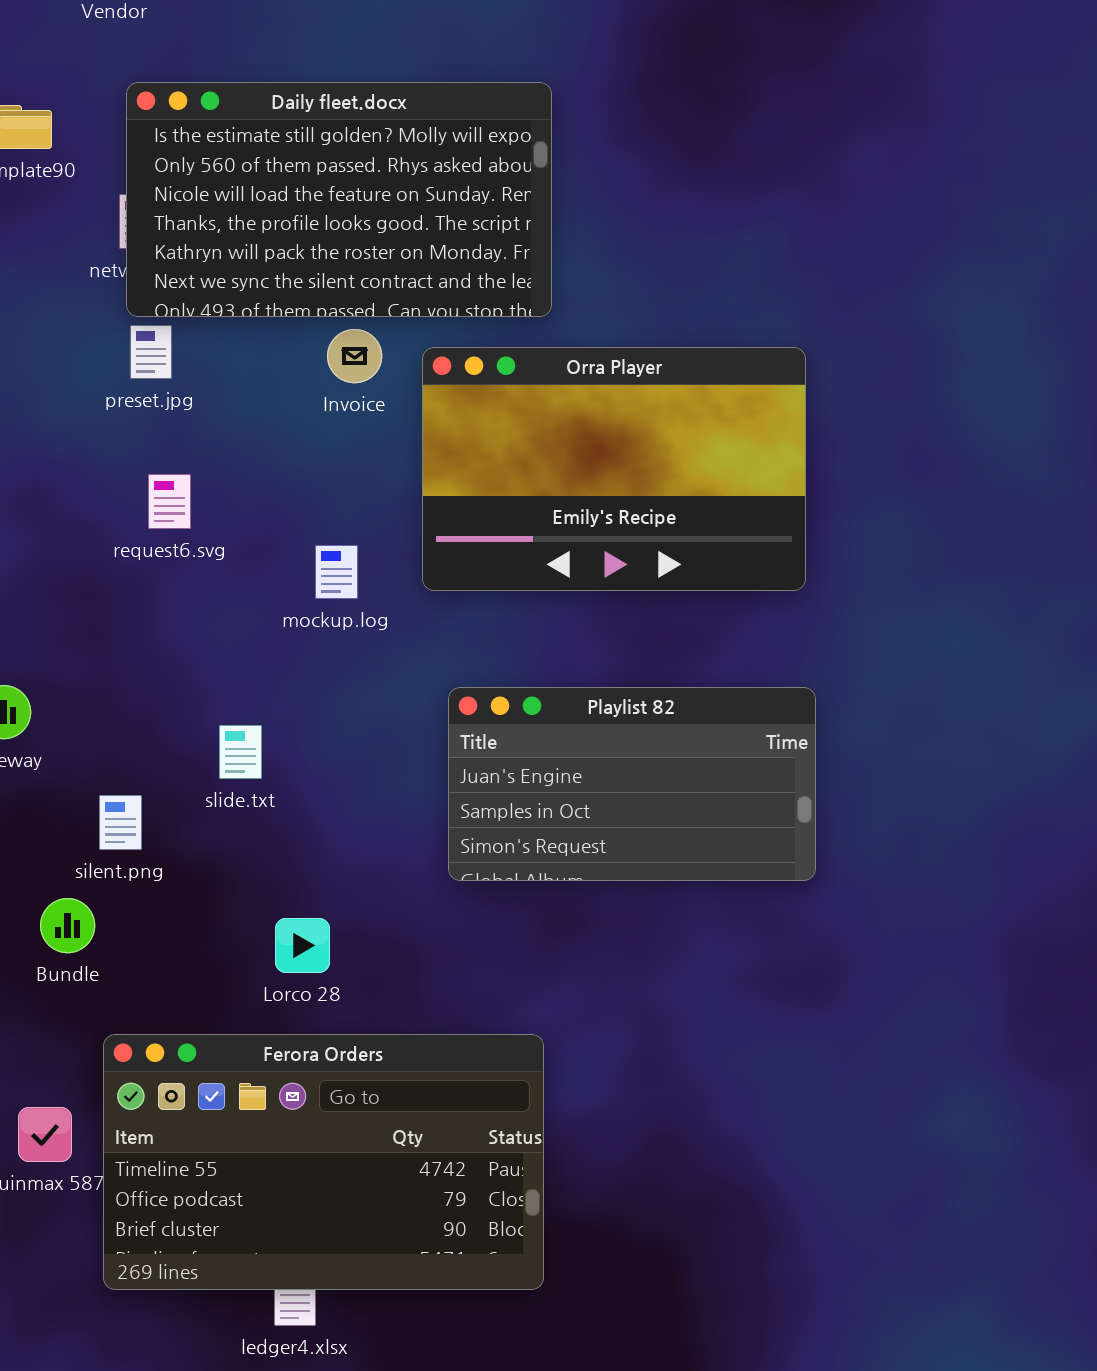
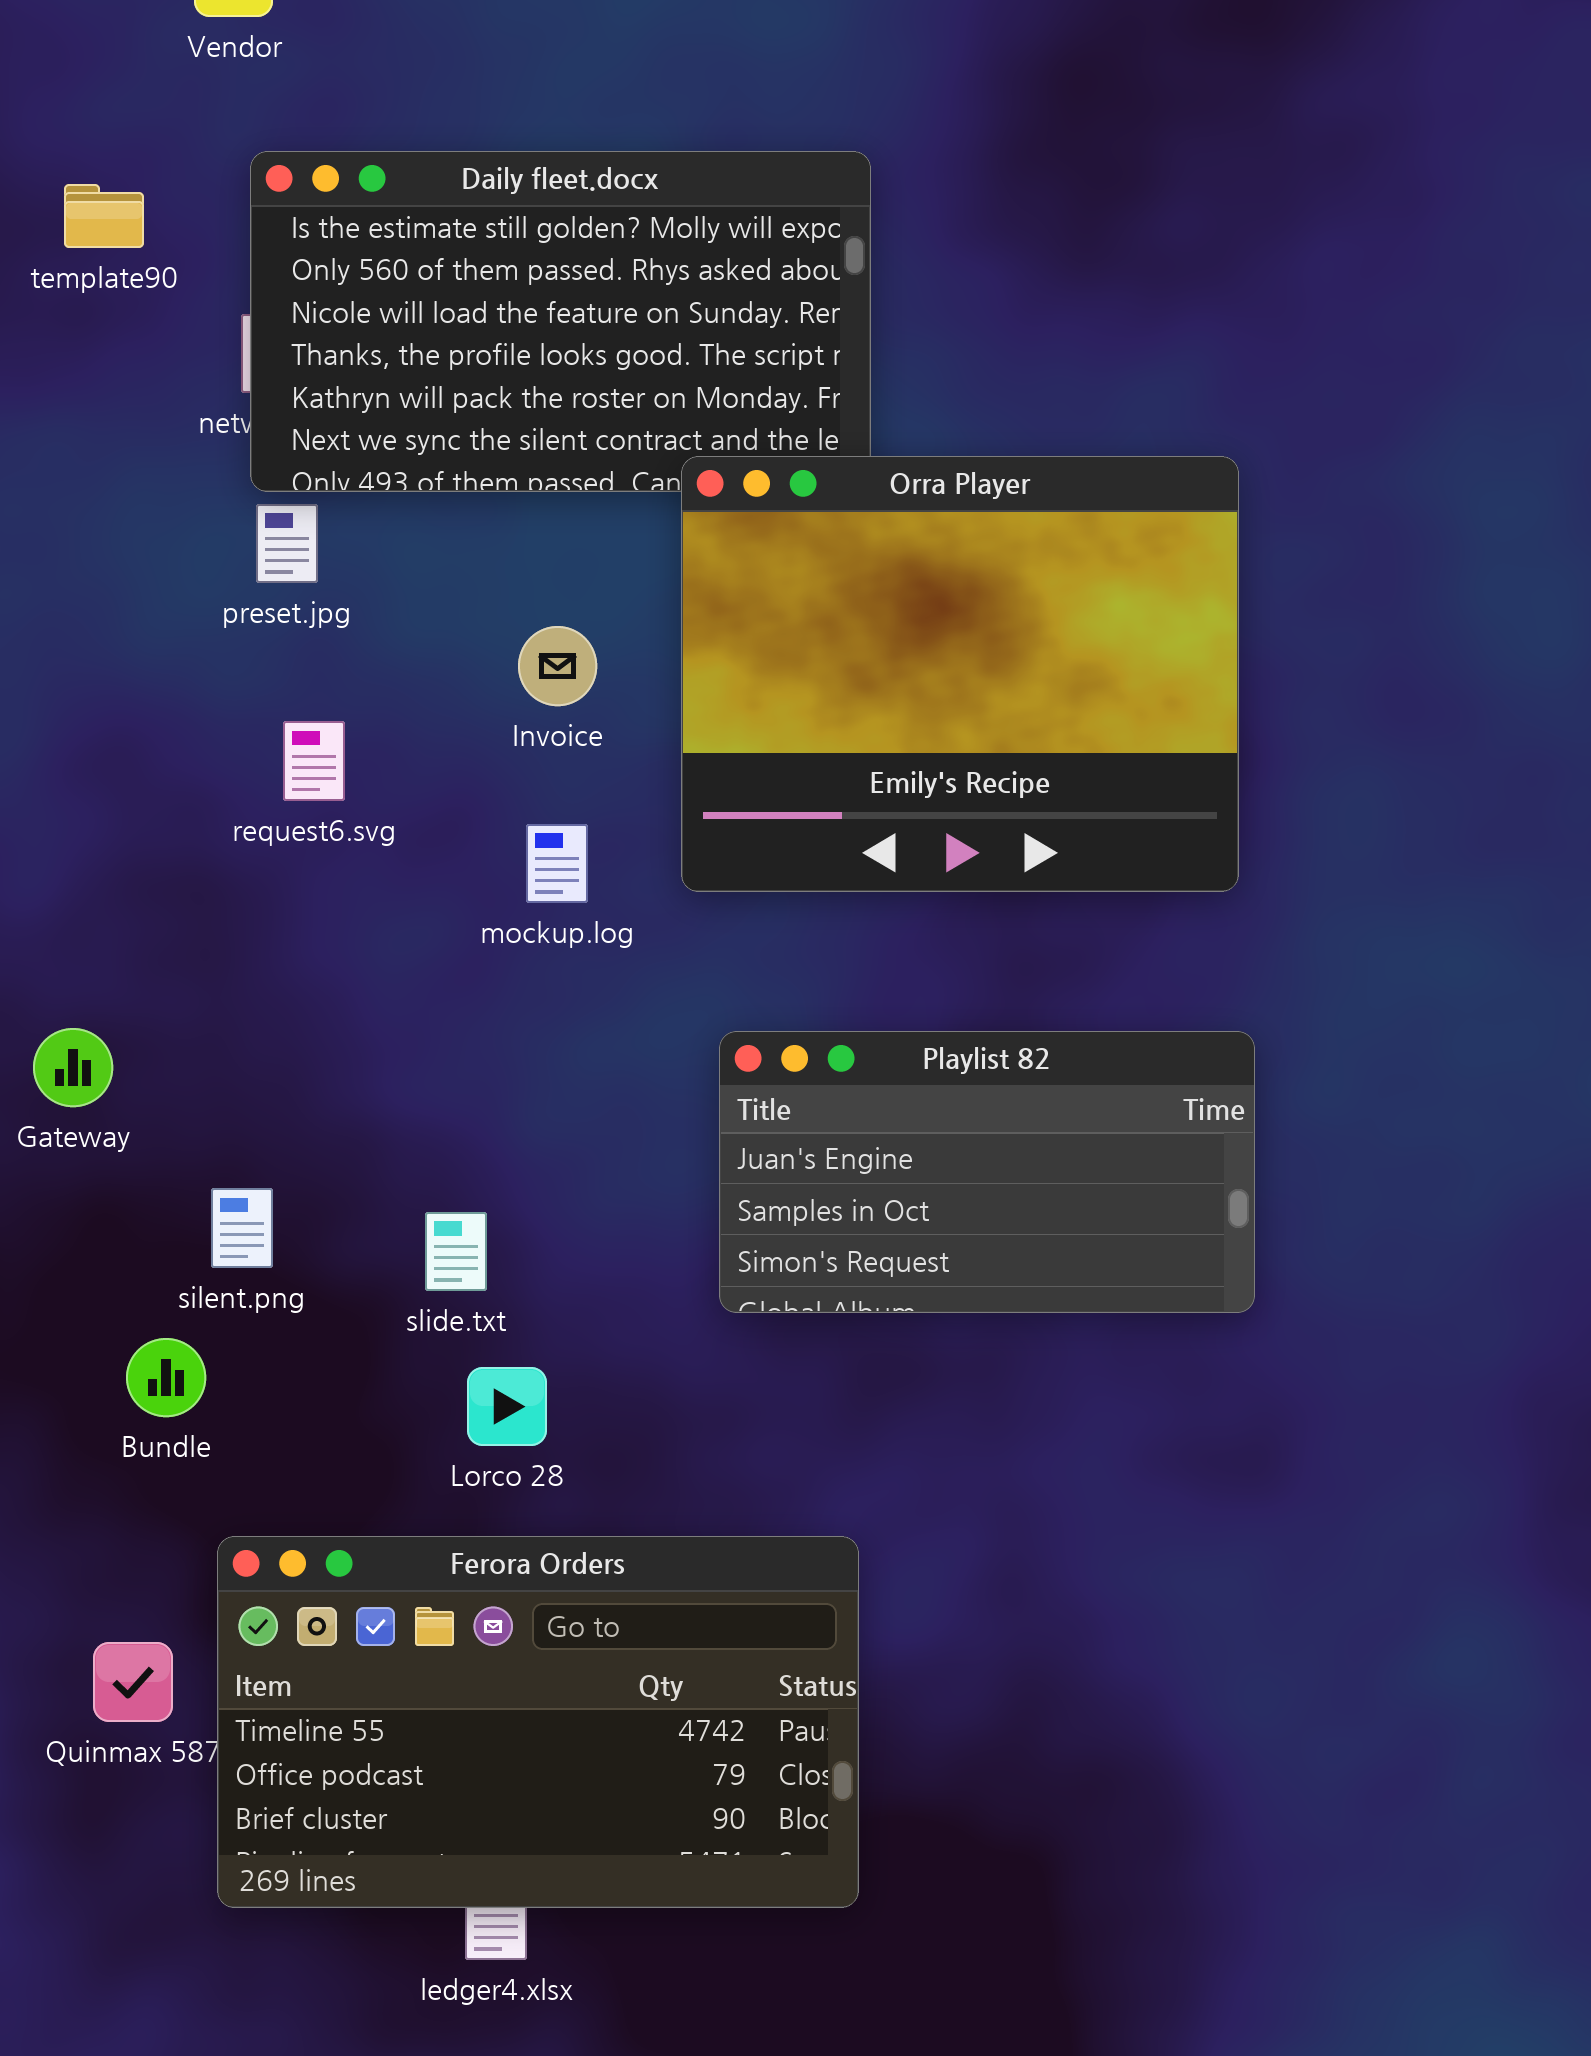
Invoice: [327,329,382,383] -> [518,626,597,706], moved
Orra Player: [422,347,806,591] -> [681,456,1239,892], resized
slide.txt: [219,725,262,779] -> [425,1212,487,1291], moved

